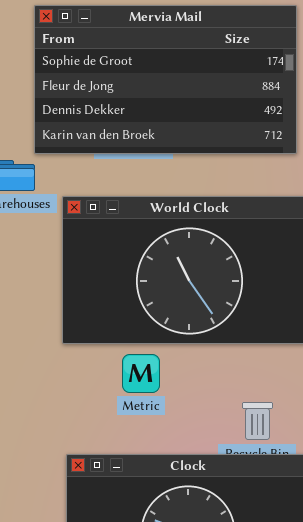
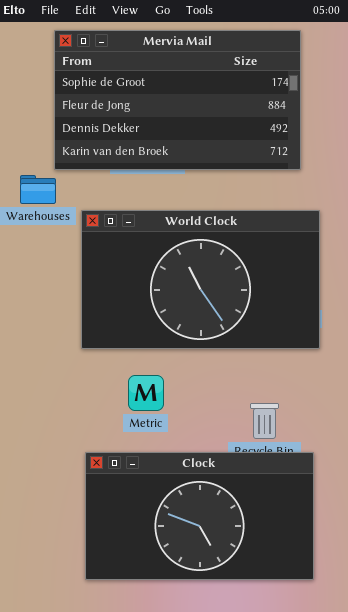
Metric: [122,354,160,393] -> [128,375,164,411], moved

